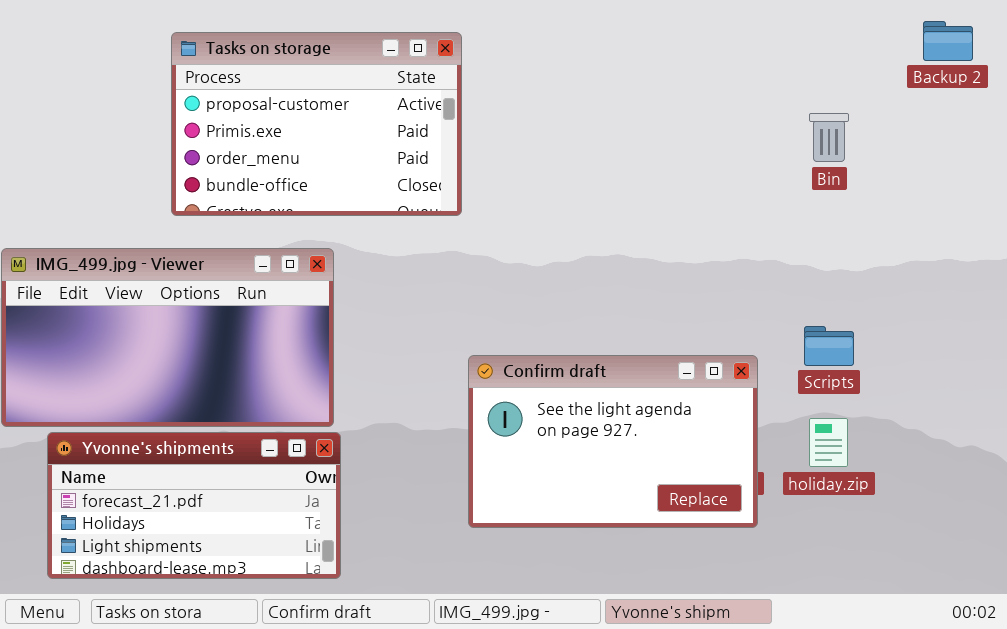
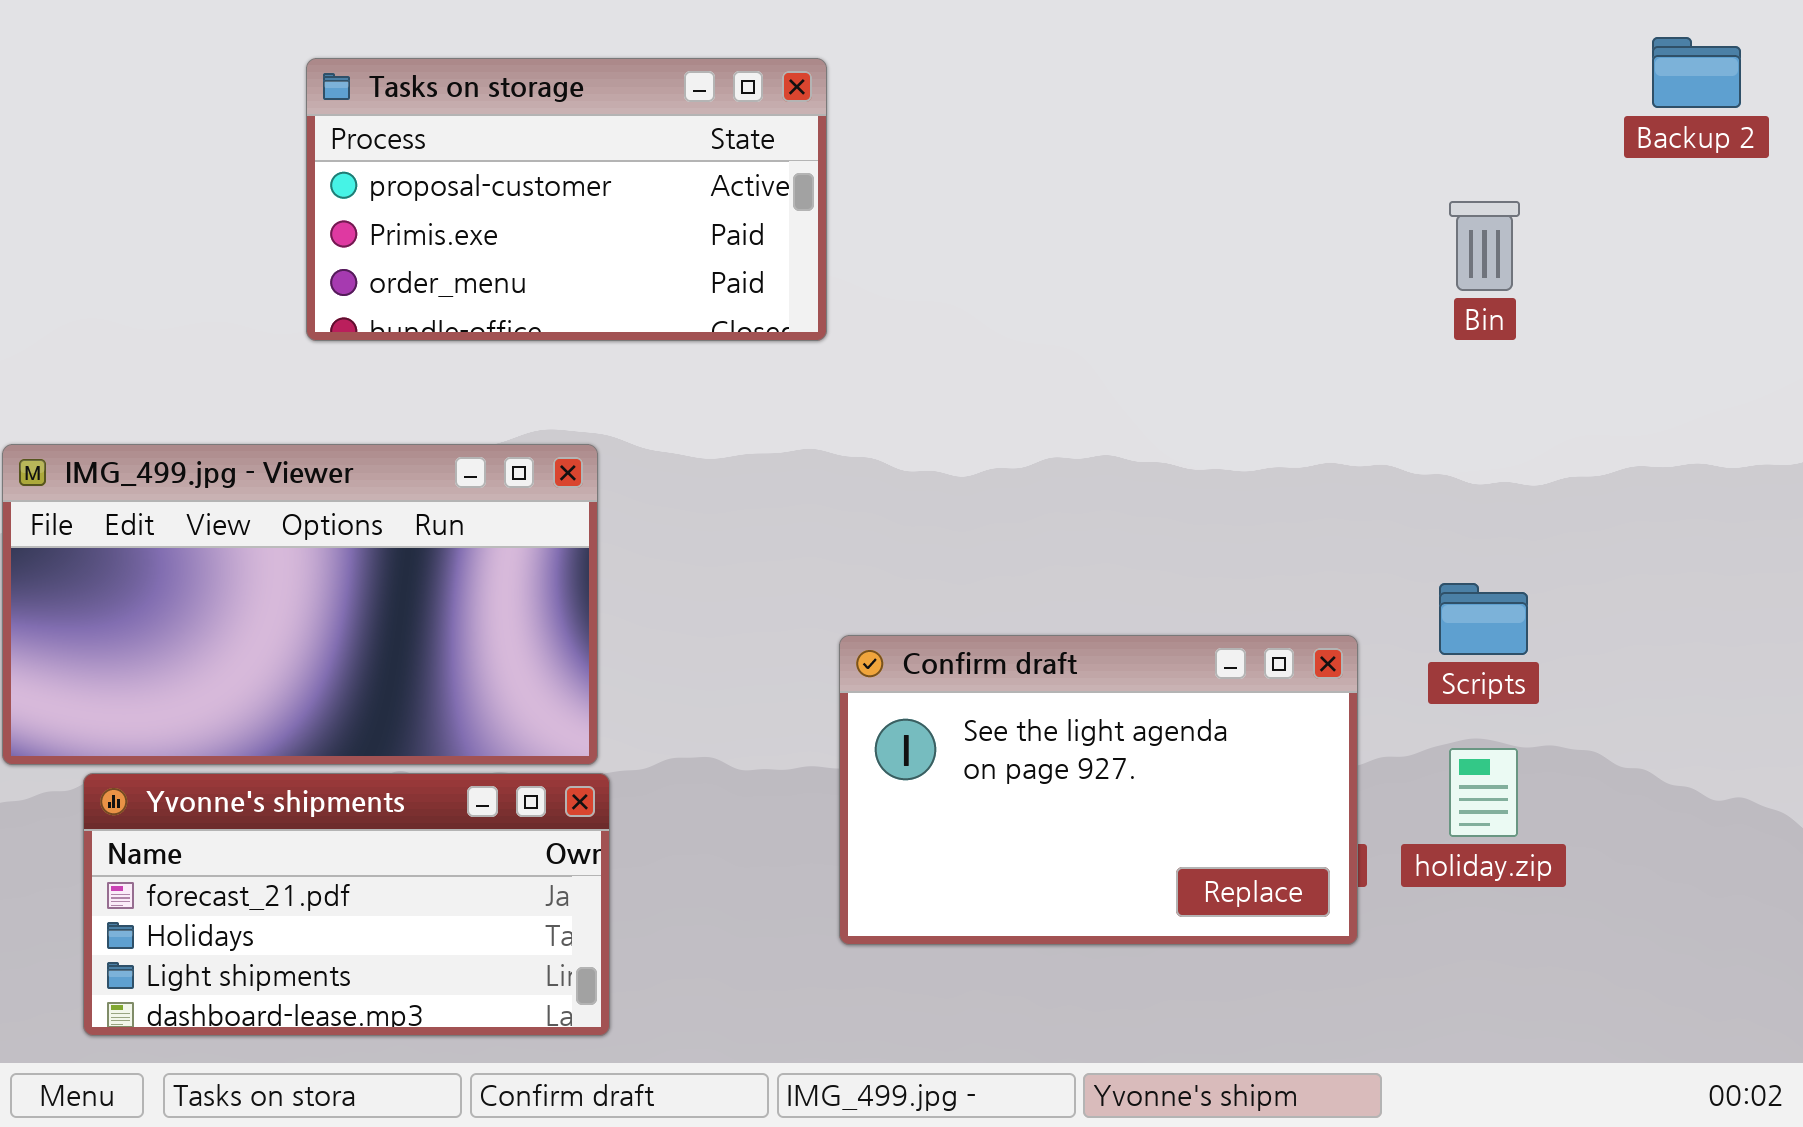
Tasks on storage: [171,32,462,216] -> [306,58,827,341], resized

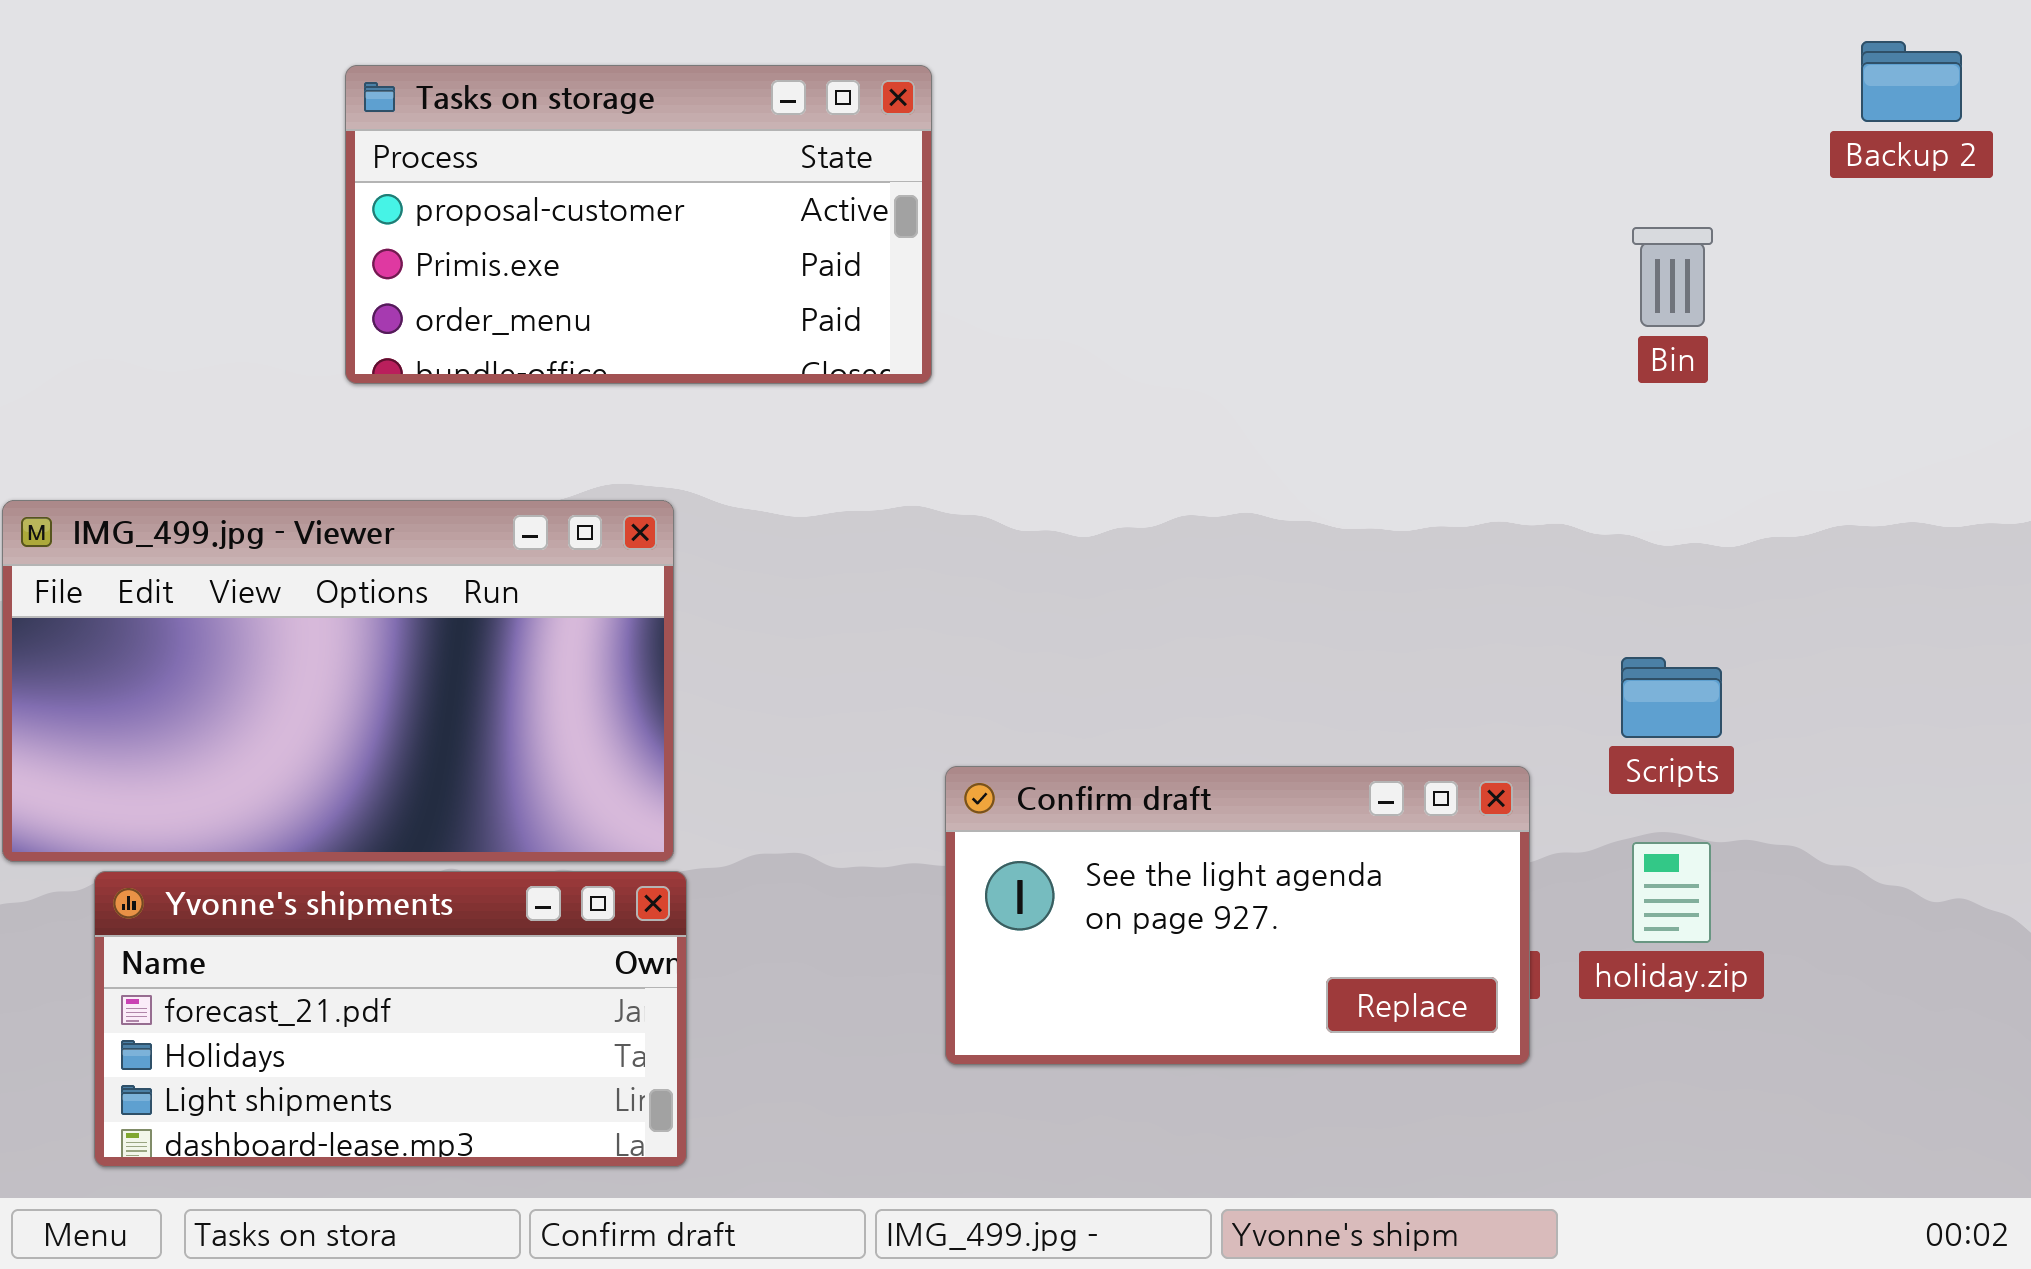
Confirm draft: [839,635,1358,945] -> [945,766,1530,1065], resized

